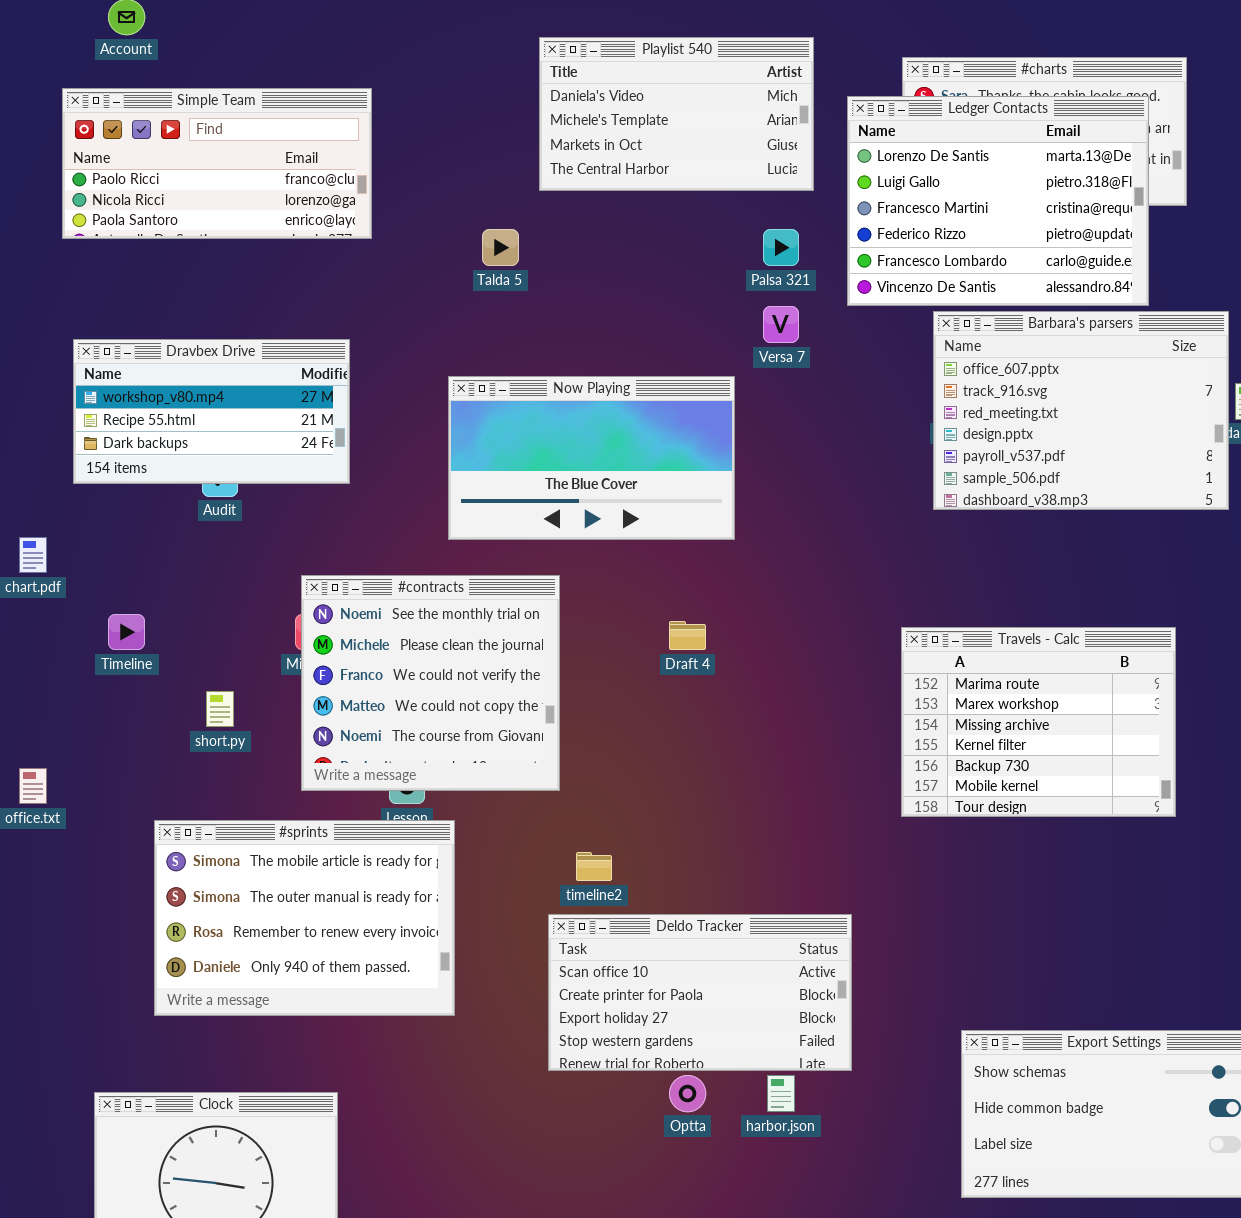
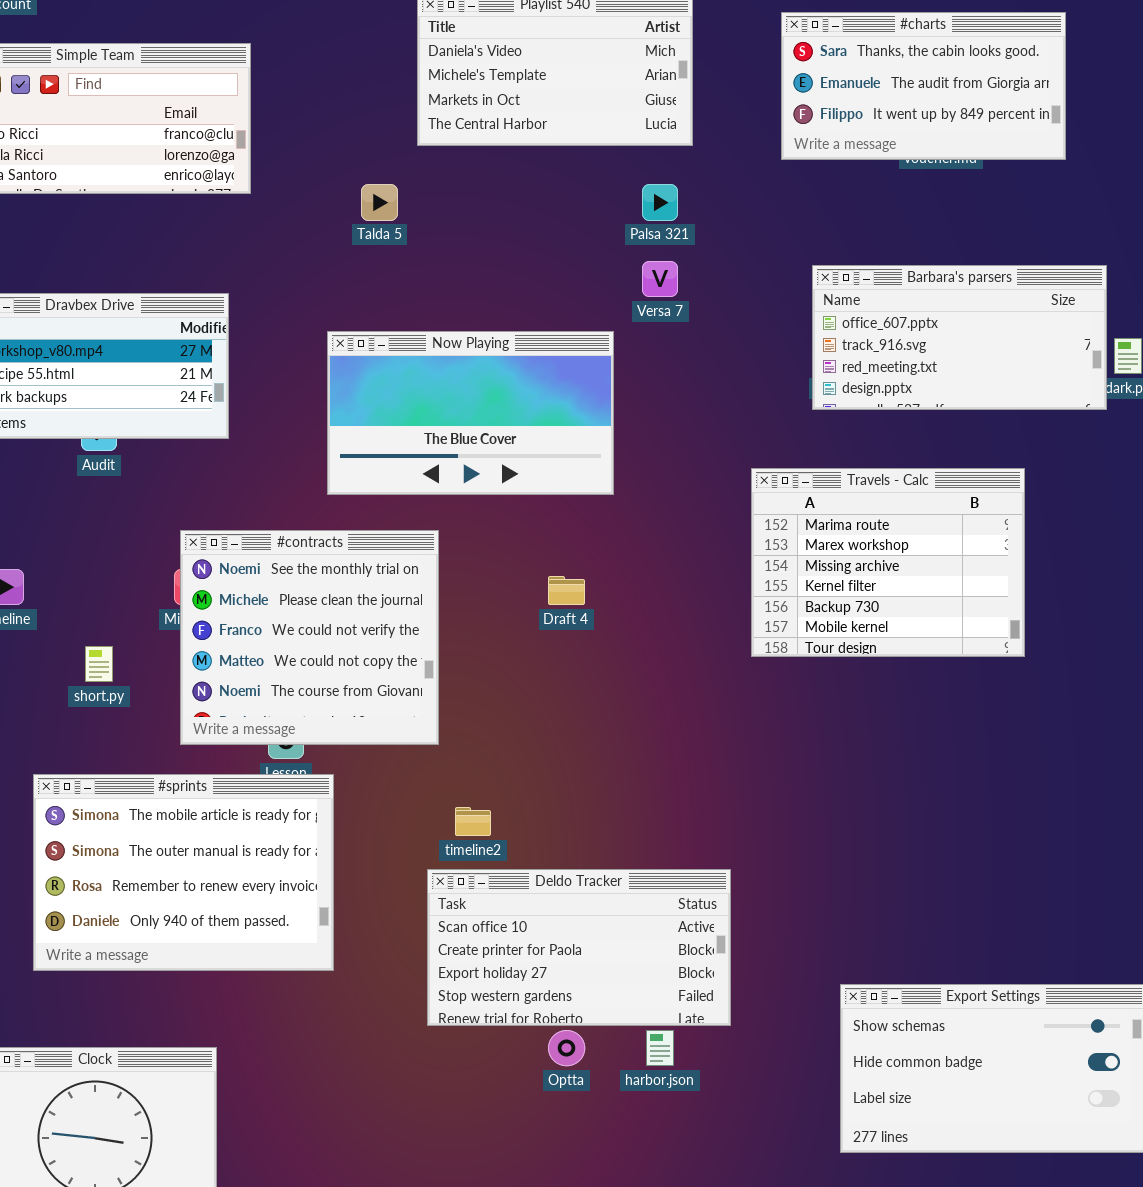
Ledger Contacts: [847,96,1149,306] -> none, closed
Barbara's parsers: [933,311,1229,510] -> [812,265,1107,410], resized
Travels - Calc: [901,627,1176,817] -> [751,468,1025,657], moved

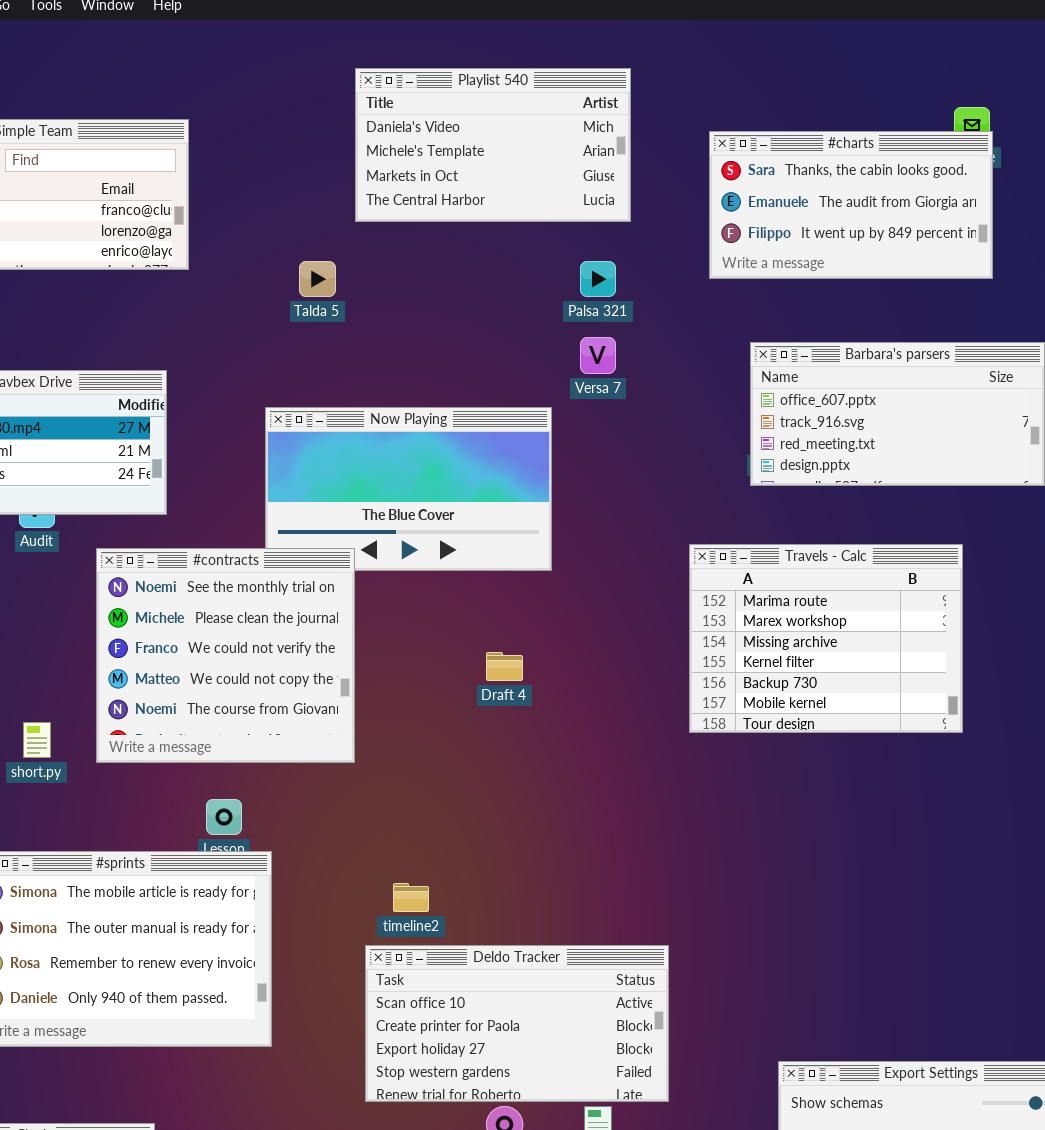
#charts: [781,12,1066,160] -> [709,131,993,279], moved
#contracts: [180,530,439,745] -> [96,548,355,763], moved

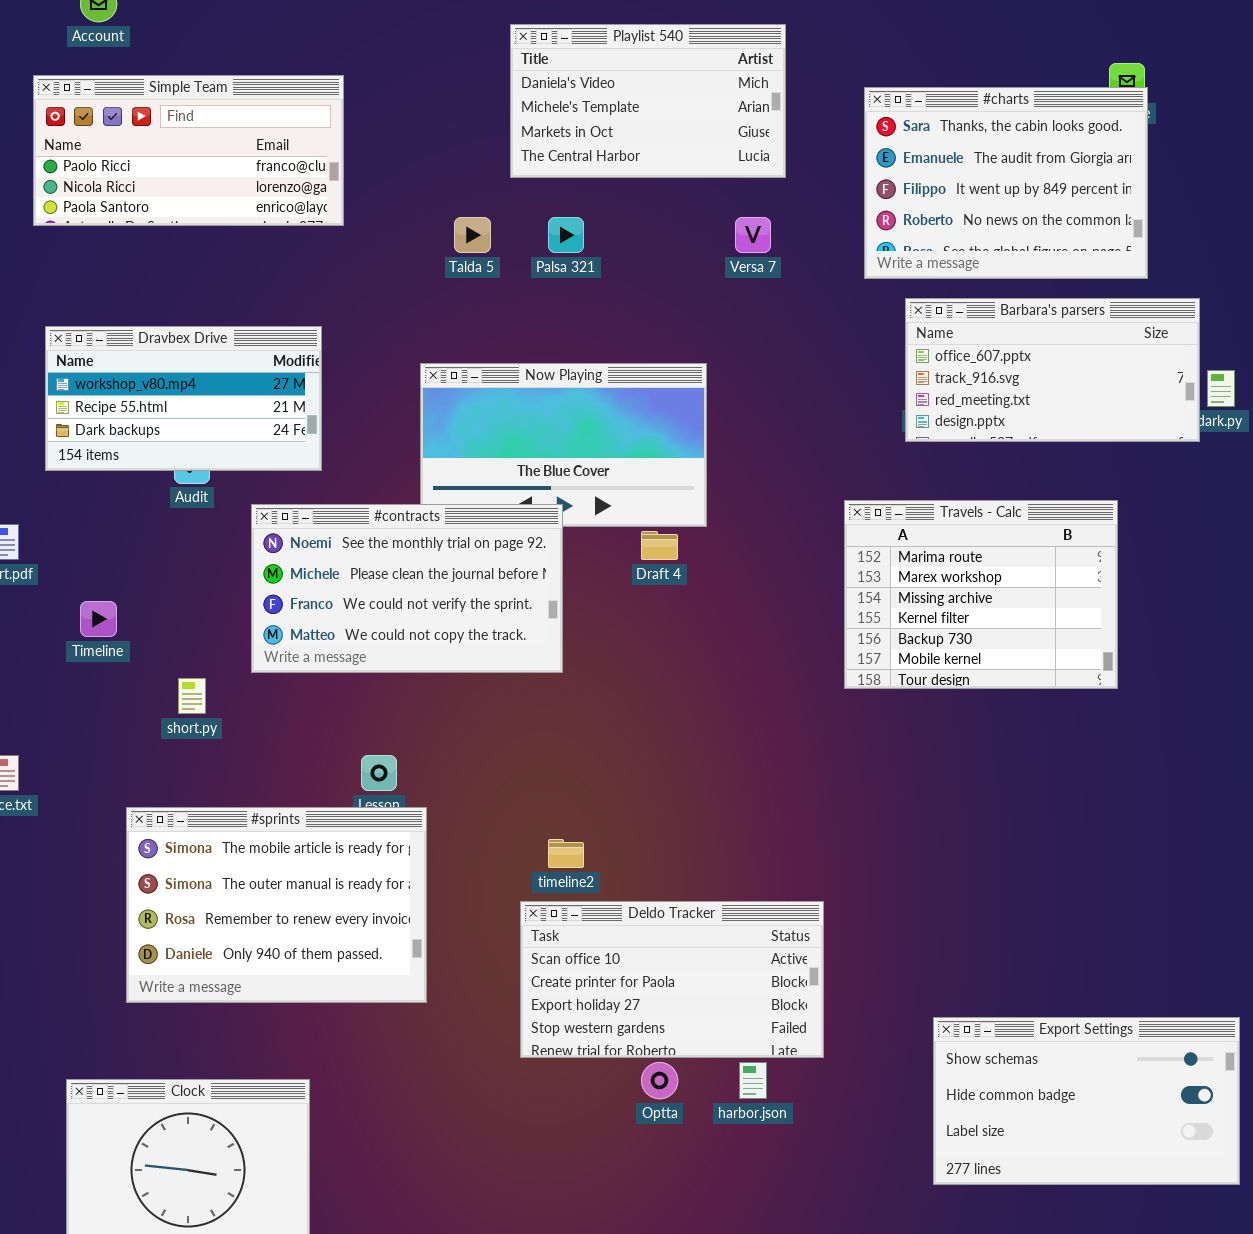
#charts: [709,131,993,279] -> [864,87,1148,279], resized
Palsa 321: [580,261,616,297] -> [548,217,584,253], moved
Versa 7: [580,337,616,374] -> [735,217,771,253], moved
#contracts: [96,548,355,763] -> [251,504,563,673], resized
Draft 4: [486,652,523,681] -> [641,531,678,560], moved

